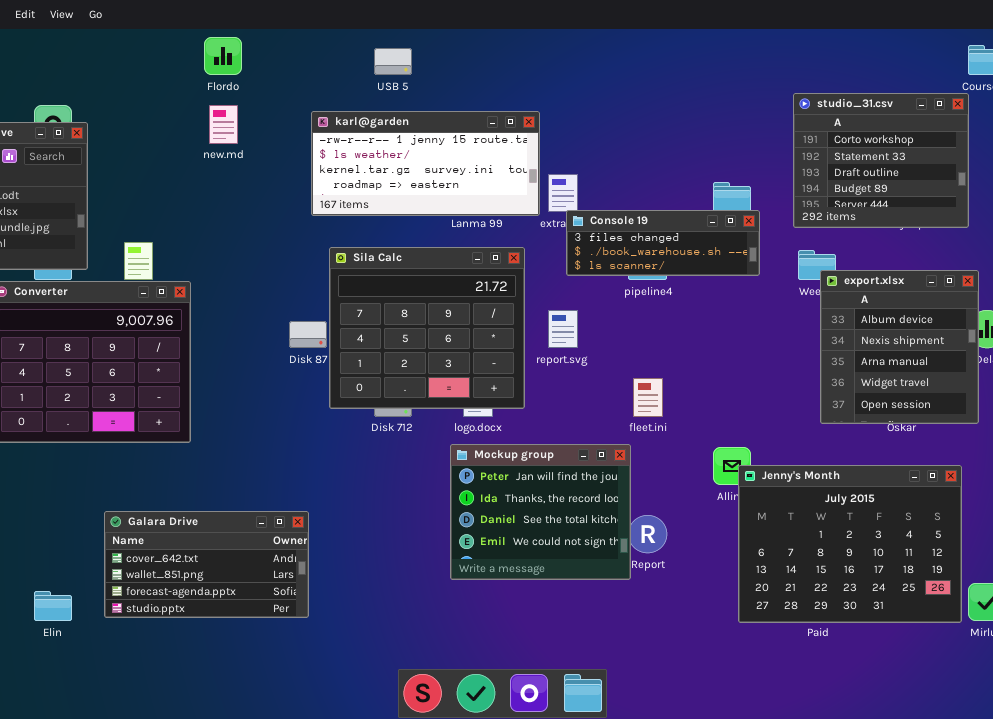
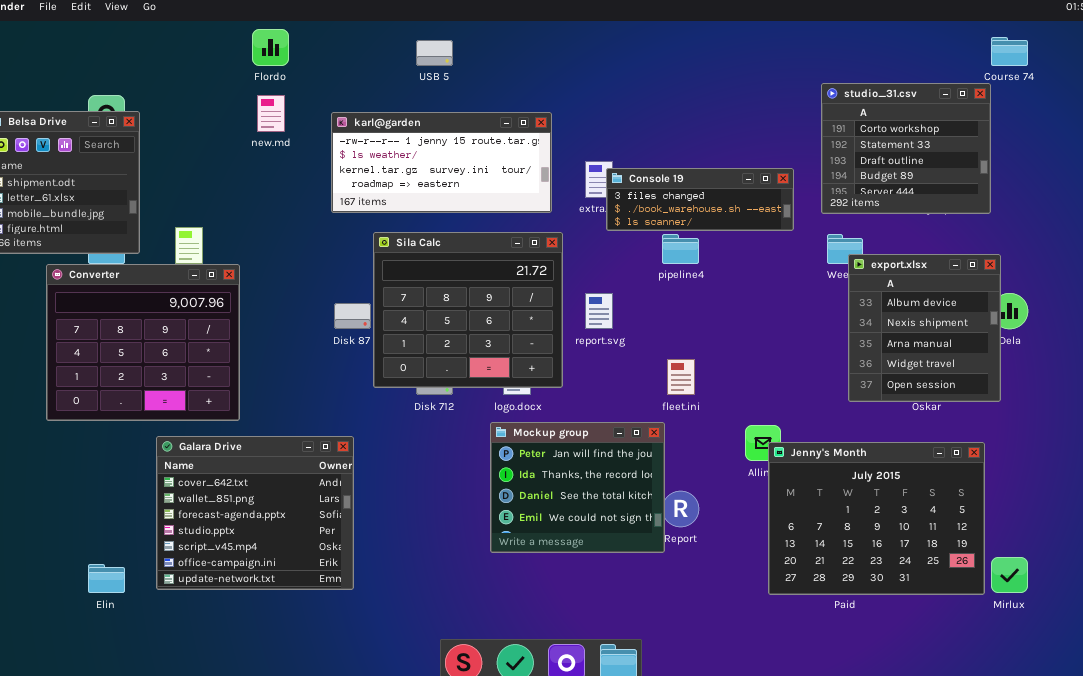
karl@garden: [311,111,540,216] -> [331,112,552,213], moved
Console 19: [566,210,760,276] -> [606,168,794,231], moved
Galara Drive: [104,511,309,618] -> [156,436,354,590], resized

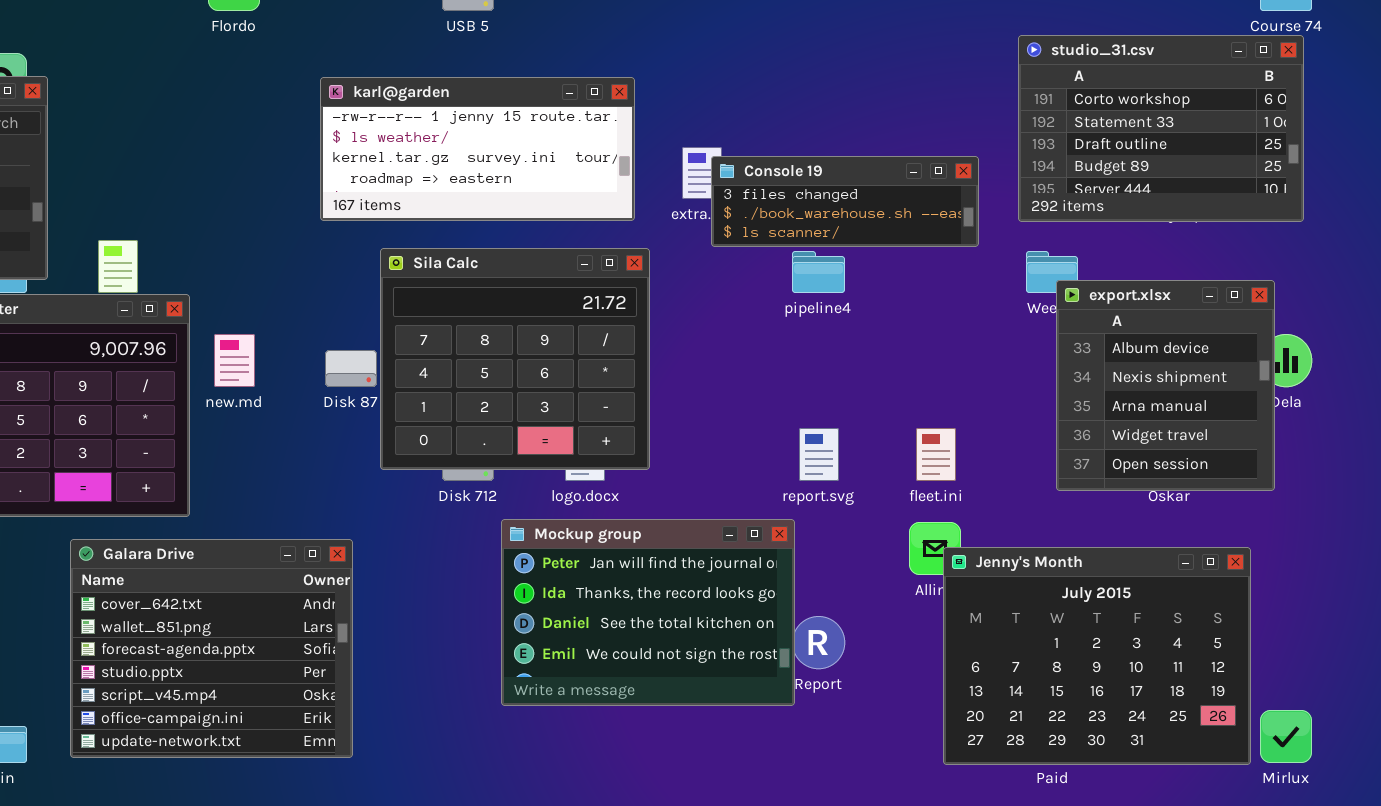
studio_31.csv: [821,83,991,214] -> [1018,35,1304,222], resized
new.md: [257,95,285,132] -> [214,334,255,387], moved
report.svg: [585,293,613,329] -> [799,428,839,481], moved
fleet.ini: [667,359,695,395] -> [916,428,956,481], moved
Mockup group: [490,422,665,553] -> [501,519,795,706], resized

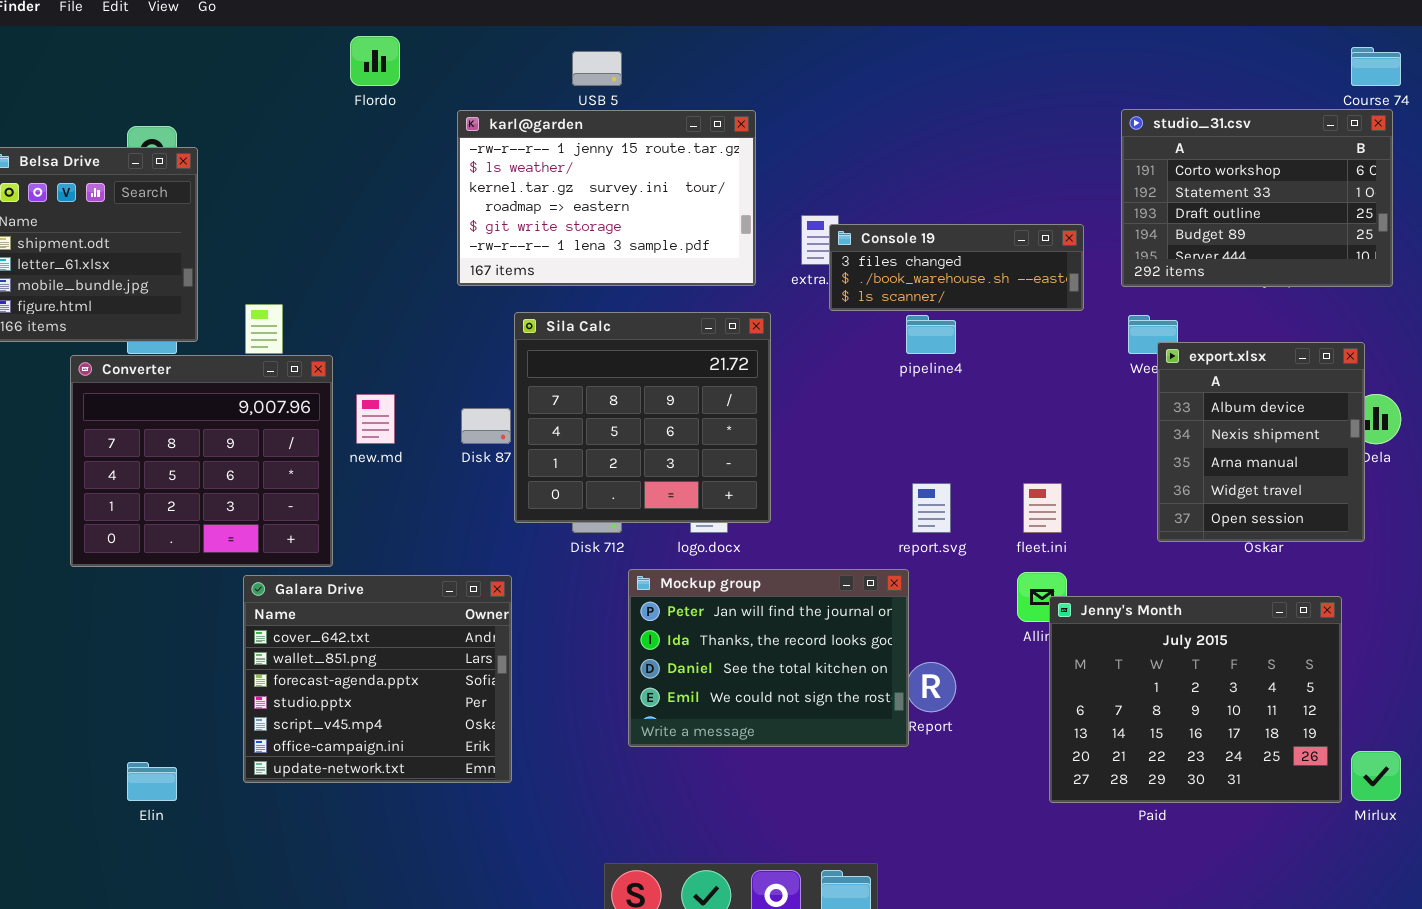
karl@garden: [320,77,635,221] -> [457,110,756,286], resized
Galara Drive: [70,539,353,758] -> [243,575,512,783], moved

